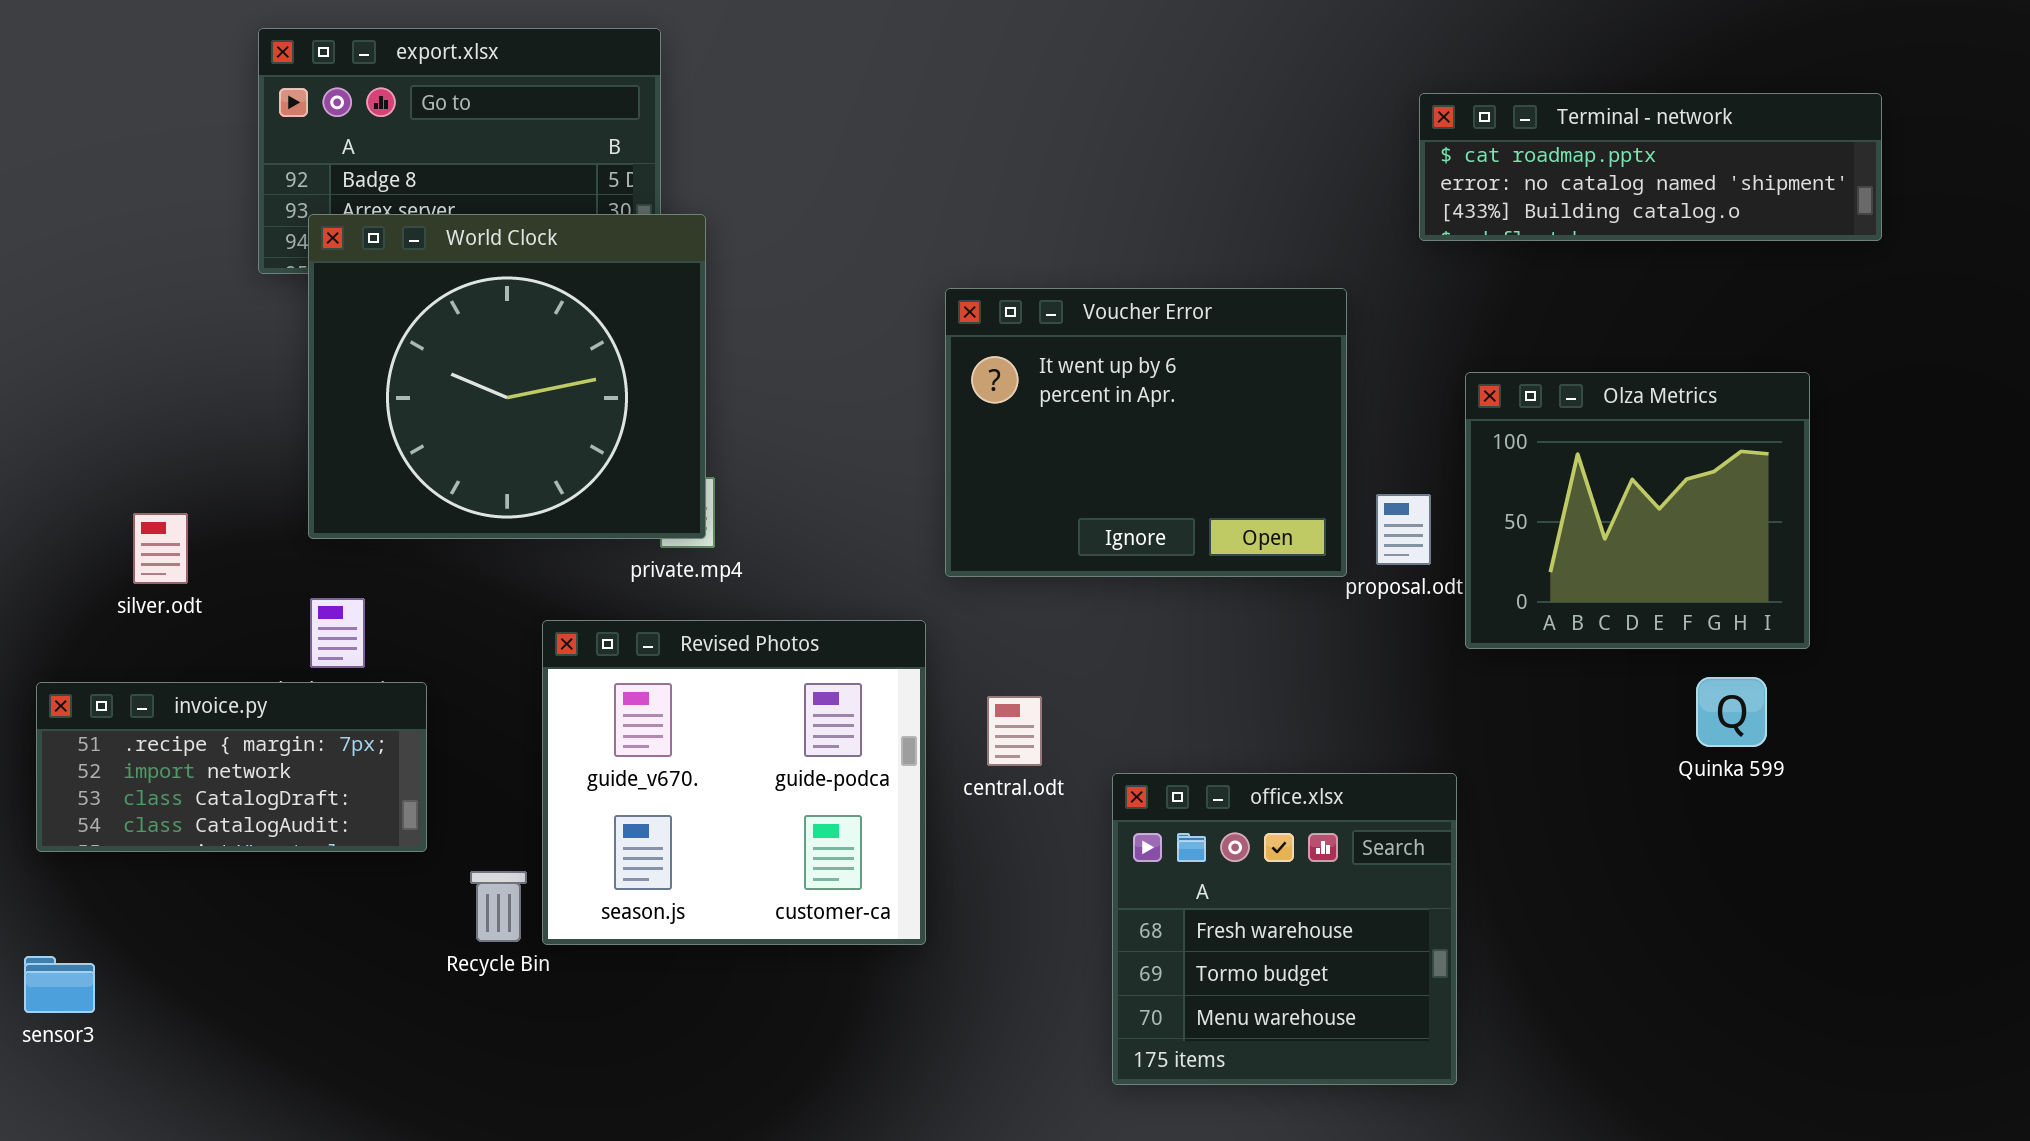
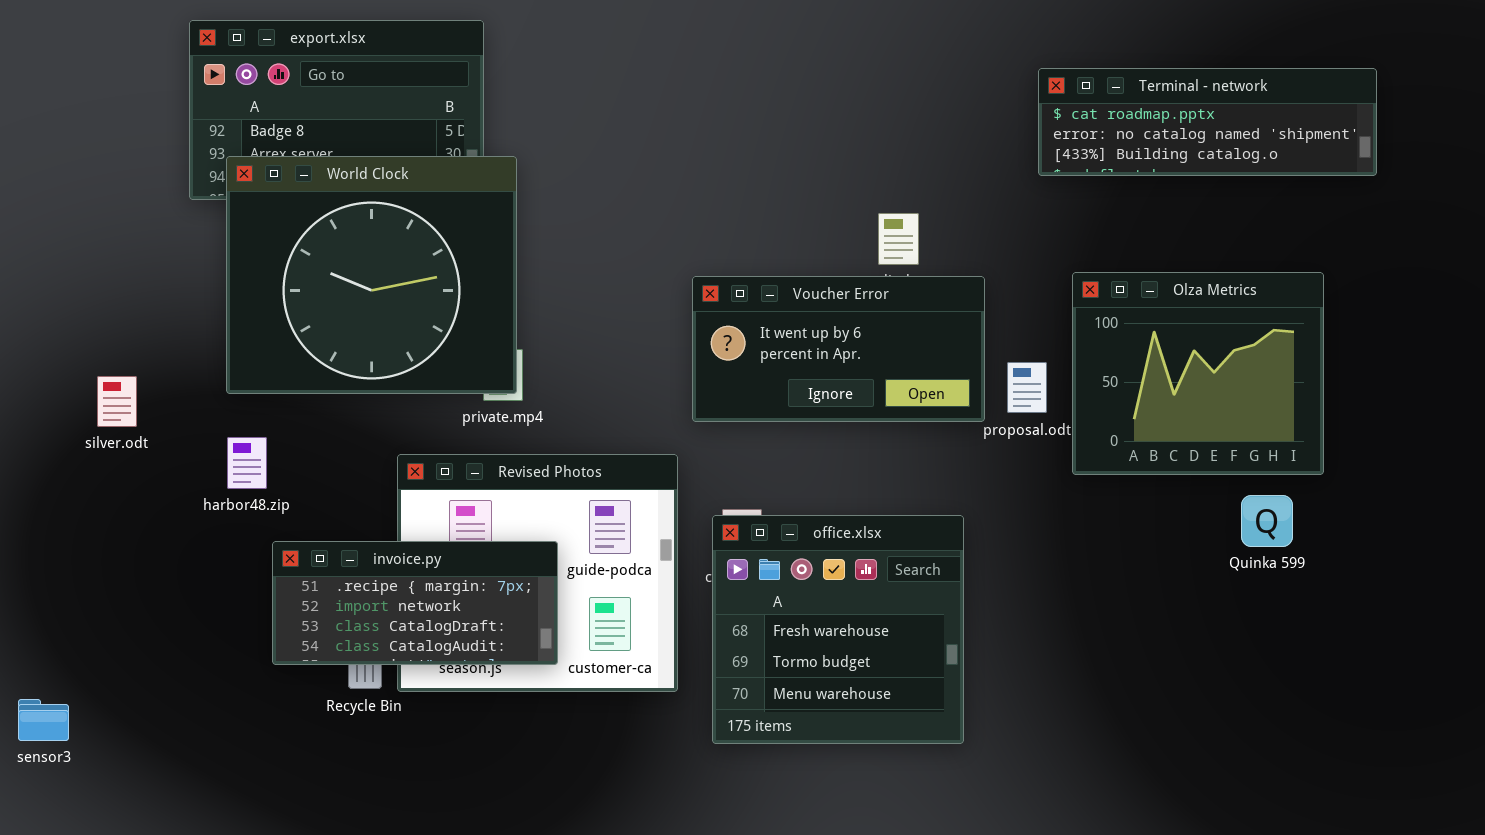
Voucher Error: [945,288,1347,577] -> [692,276,985,422], resized
invoice.py: [36,682,427,852] -> [272,541,558,665], moved
office.xlsx: [1112,773,1457,1085] -> [712,515,964,744], moved

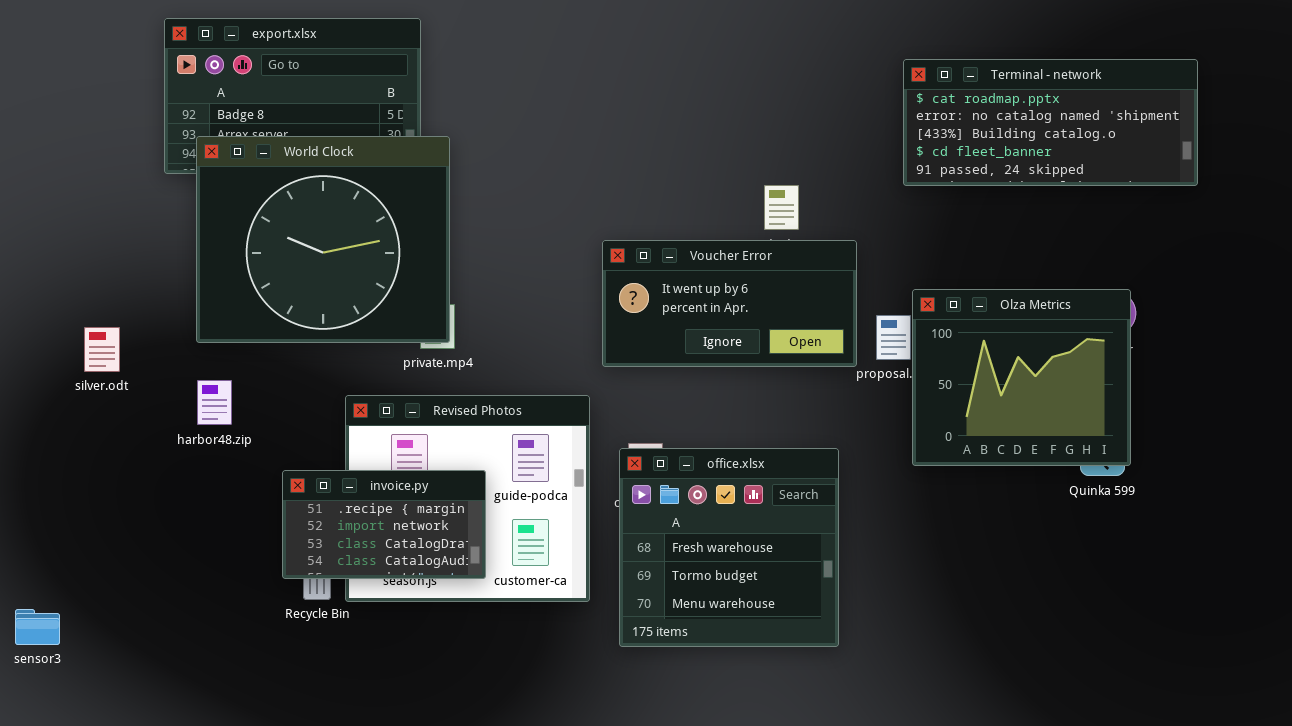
Terminal - network: [1038,68,1377,176] -> [903,59,1198,186], resized
Olza Metrics: [1072,272,1324,475] -> [912,289,1131,466], moved
invoice.py: [272,541,558,665] -> [282,470,486,579], resized

